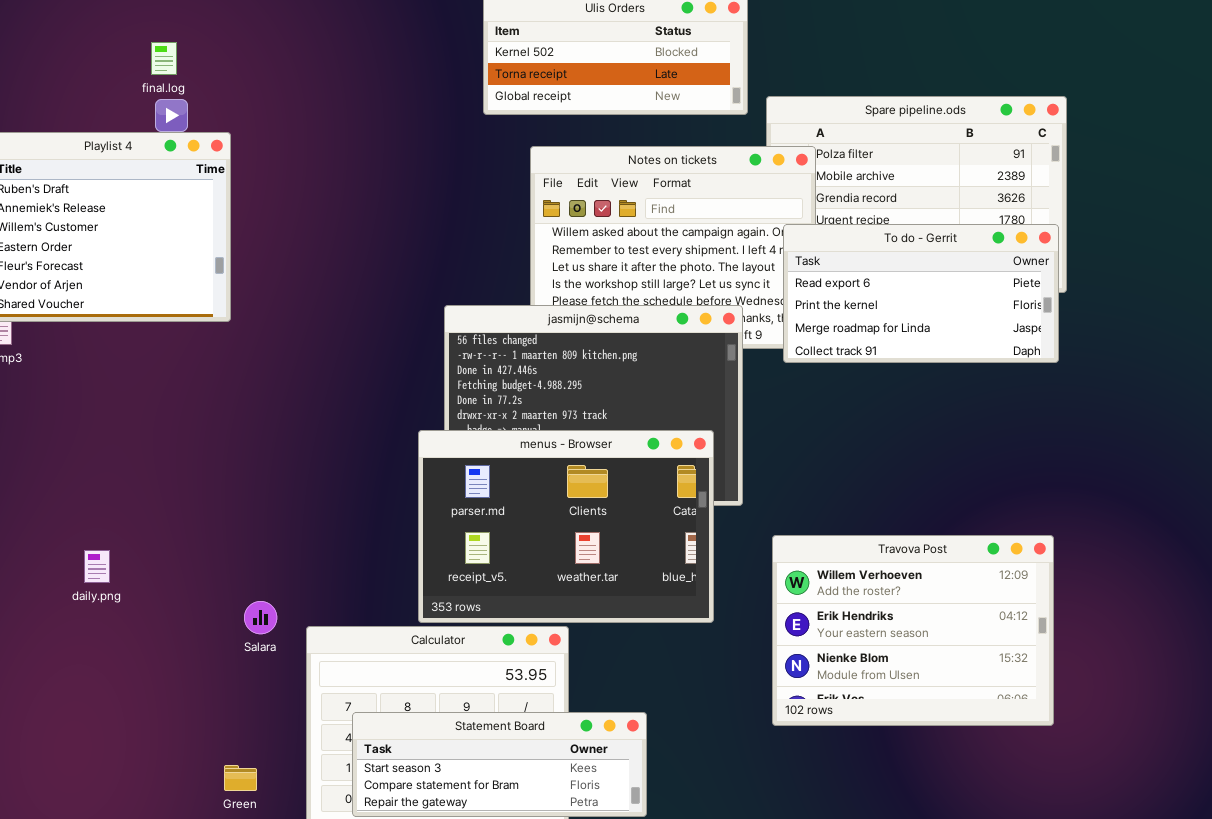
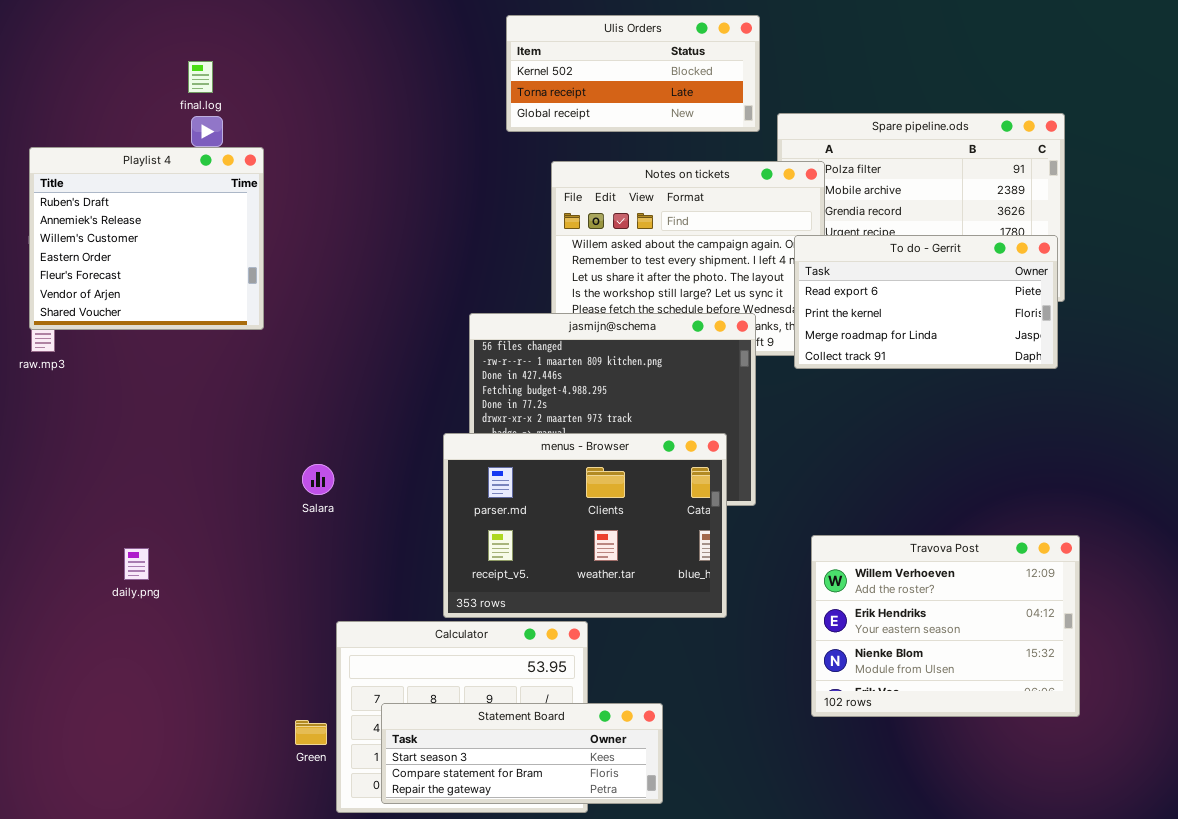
Travova Post: [772,535,1054,726] -> [811,535,1080,717], moved
Salara: [244,601,277,634] -> [302,464,334,495], moved
Green: [224,765,257,791] -> [295,720,327,745], moved

